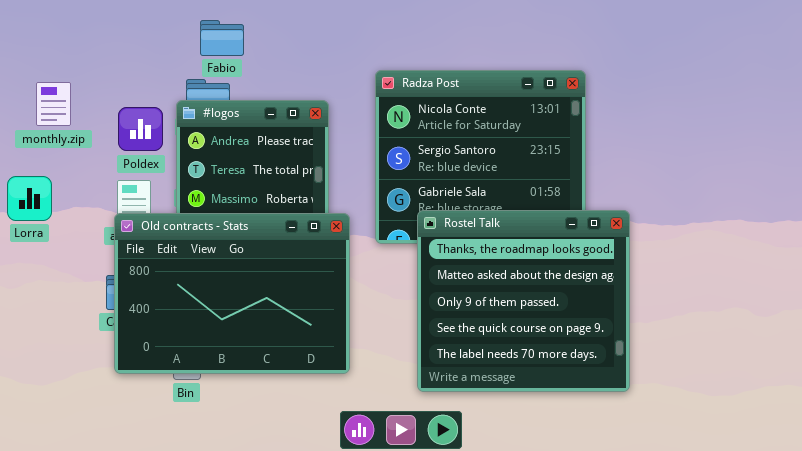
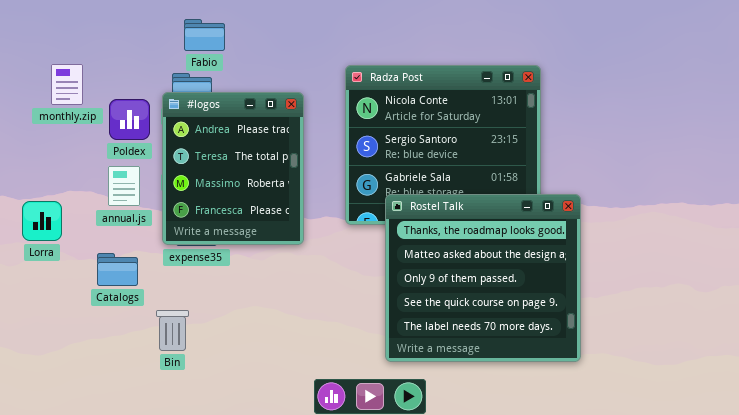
monthly.zip: [36,82,71,126] -> [51,64,83,105], moved
Lorra: [7,176,52,221] -> [22,201,62,241], moved
Old contracts - Stats: [114,213,350,374] -> none, closed

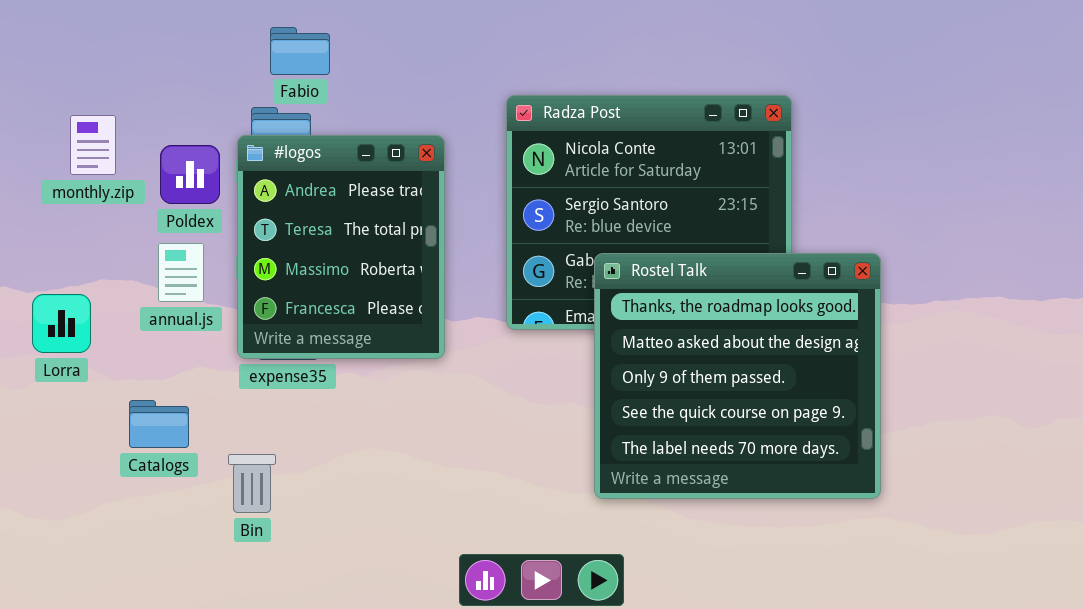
monthly.zip: [51,64,83,105] -> [70,115,116,175], moved
Rostel Talk: [385,194,581,362] -> [594,253,881,499], moved
Catalogs: [97,253,138,286] -> [129,400,189,448], moved

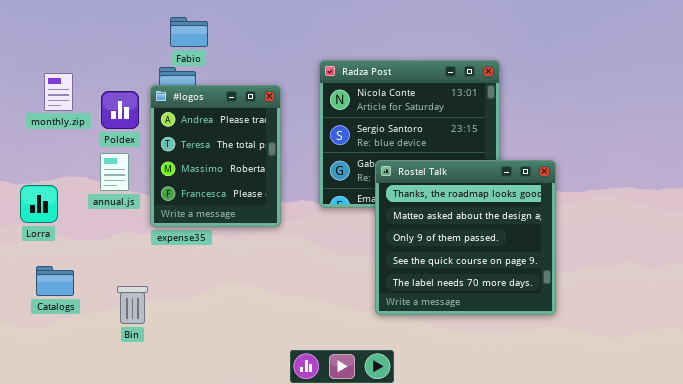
Catalogs: [129,400,189,448] -> [36,266,74,296], moved
Bin: [228,454,276,513] -> [117,286,148,324], moved

